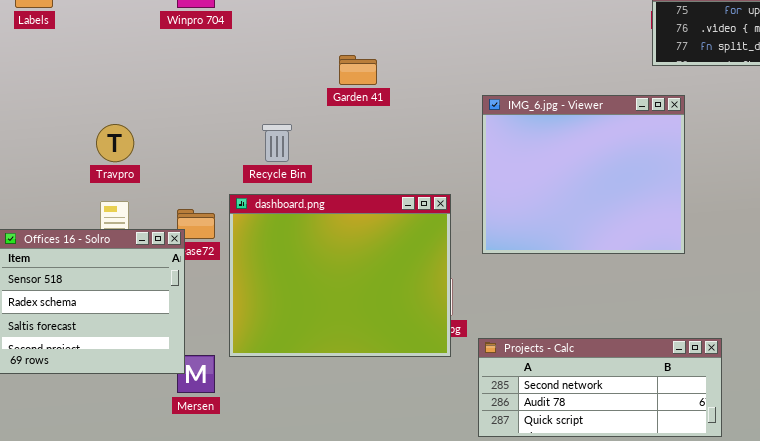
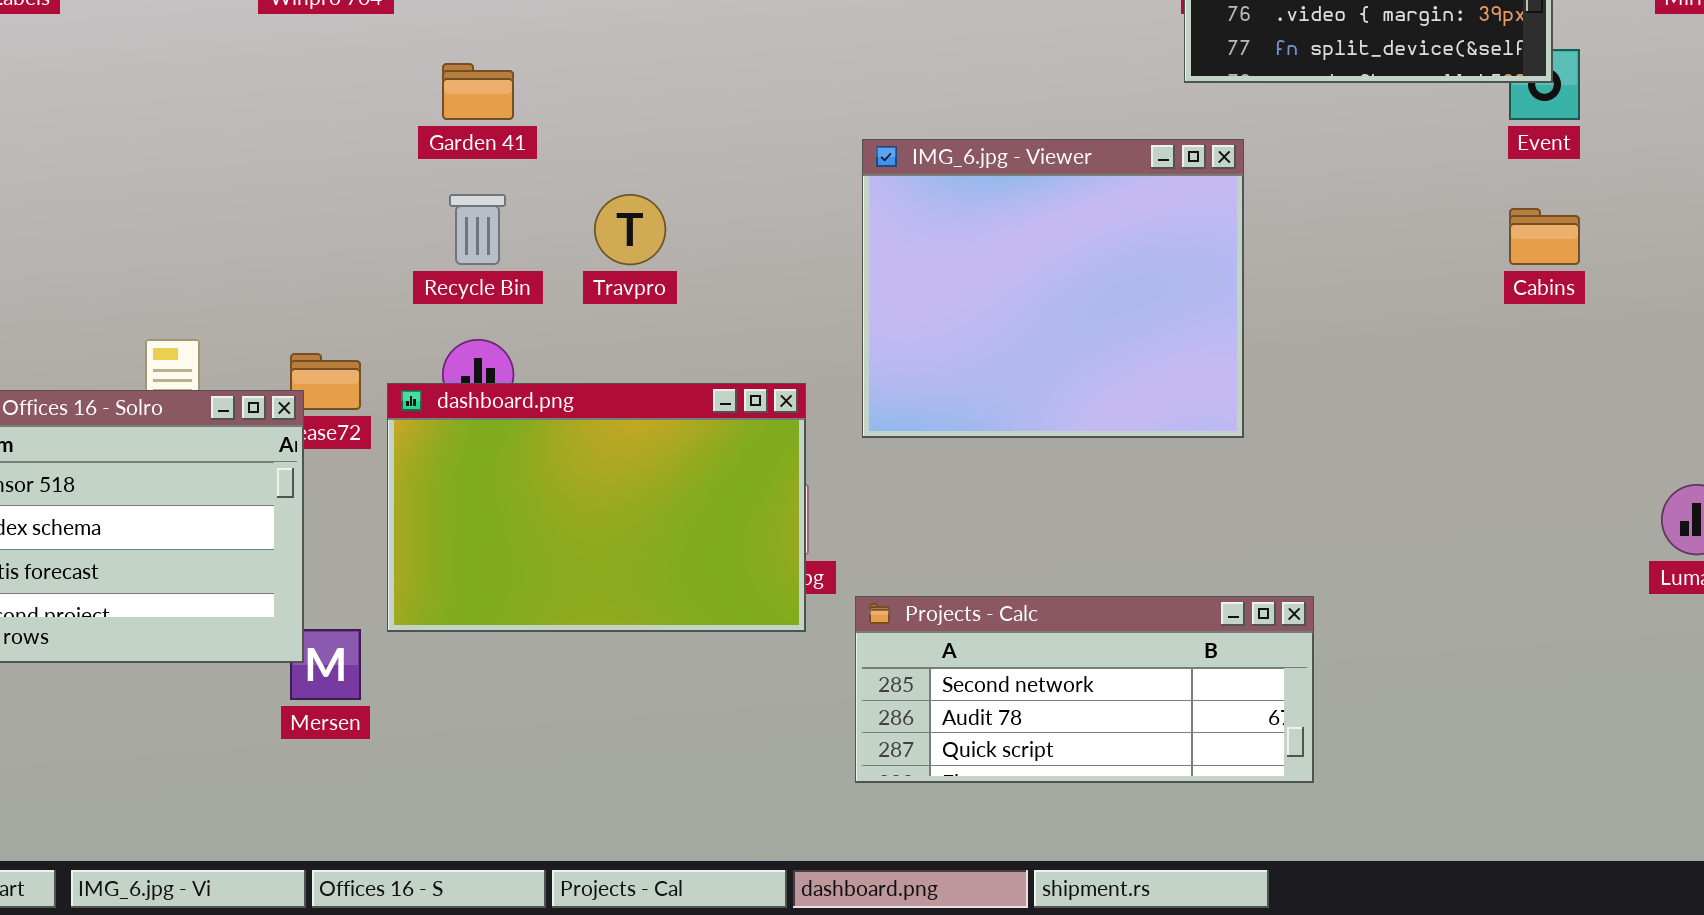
Garden 41: [339,55,377,85] -> [442,63,514,120], moved
Travpro: [96,124,134,162] -> [594,194,666,265], moved
dashboard.png: [229,194,451,357] -> [387,383,806,632], resized

